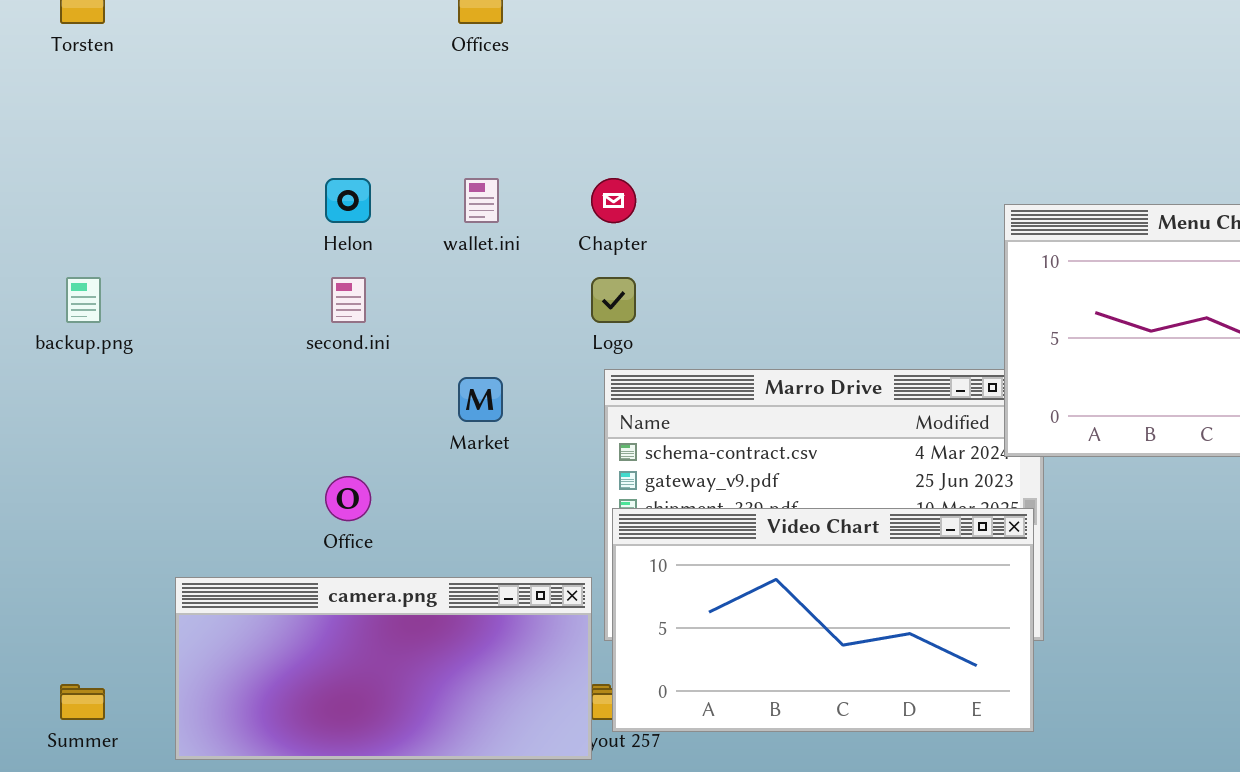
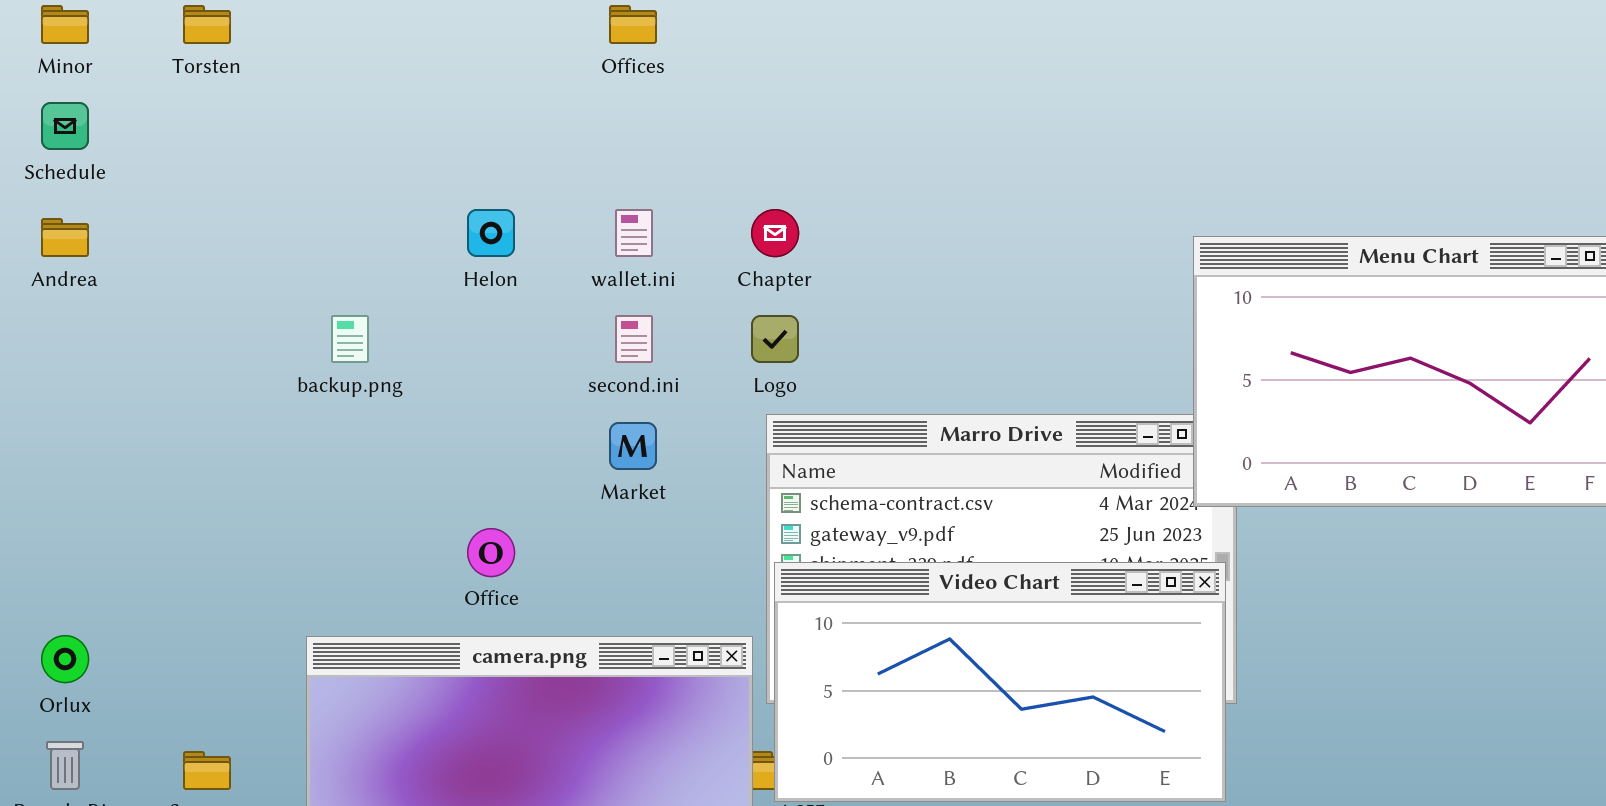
backup.png: [66,277,101,323] -> [331,315,369,363], moved
second.ini: [331,277,366,323] -> [615,315,653,363], moved

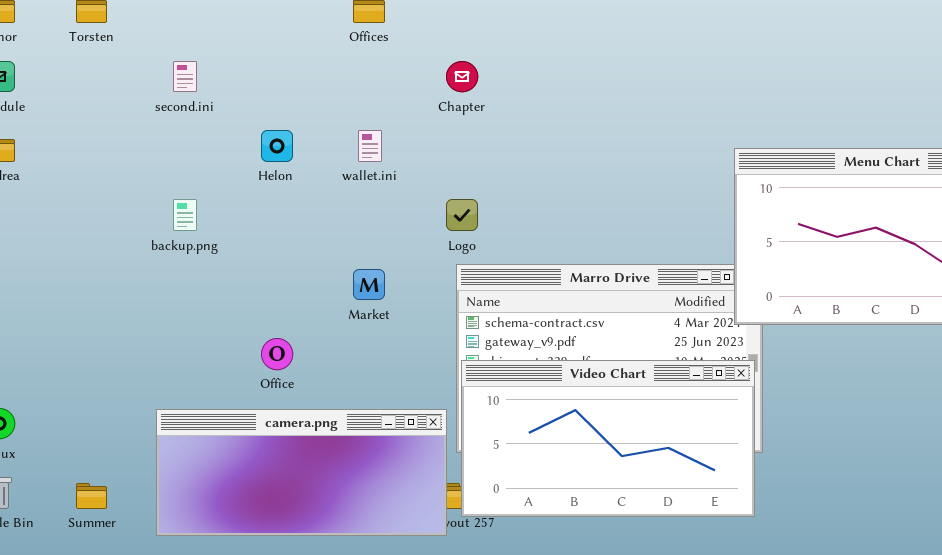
Chapter: [751,209,799,257] -> [446,61,478,92], moved
second.ini: [615,315,653,363] -> [173,61,197,92], moved

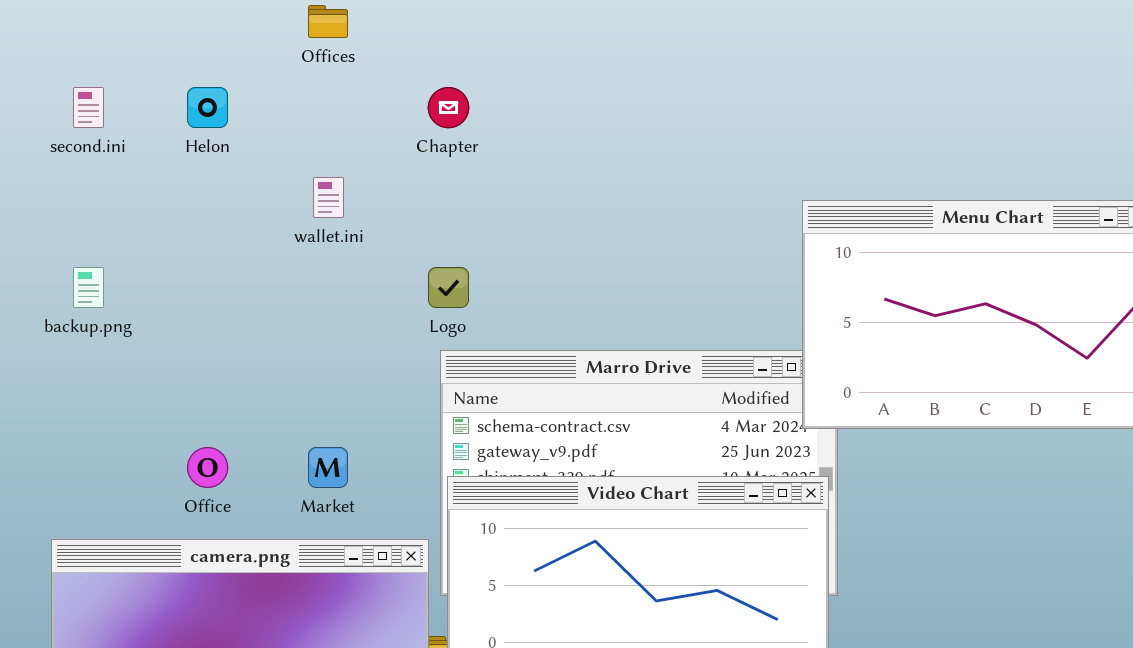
Helon: [261,130,293,162] -> [187,87,228,128], moved
Market: [353,269,385,300] -> [308,447,348,488], moved

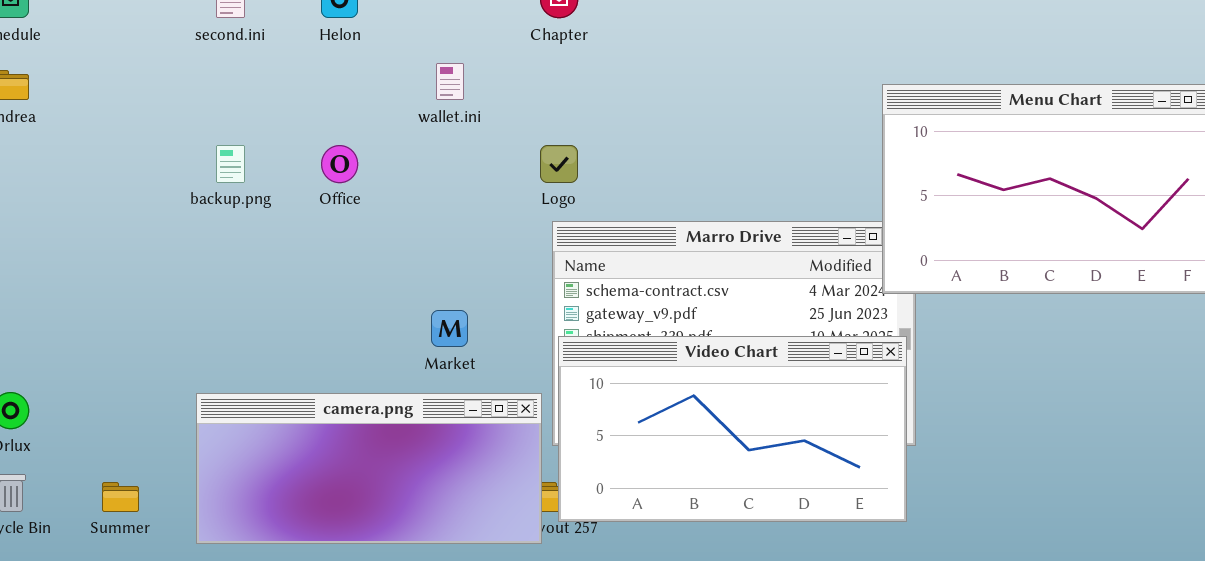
Office: [187,447,228,488] -> [321,145,358,183], moved

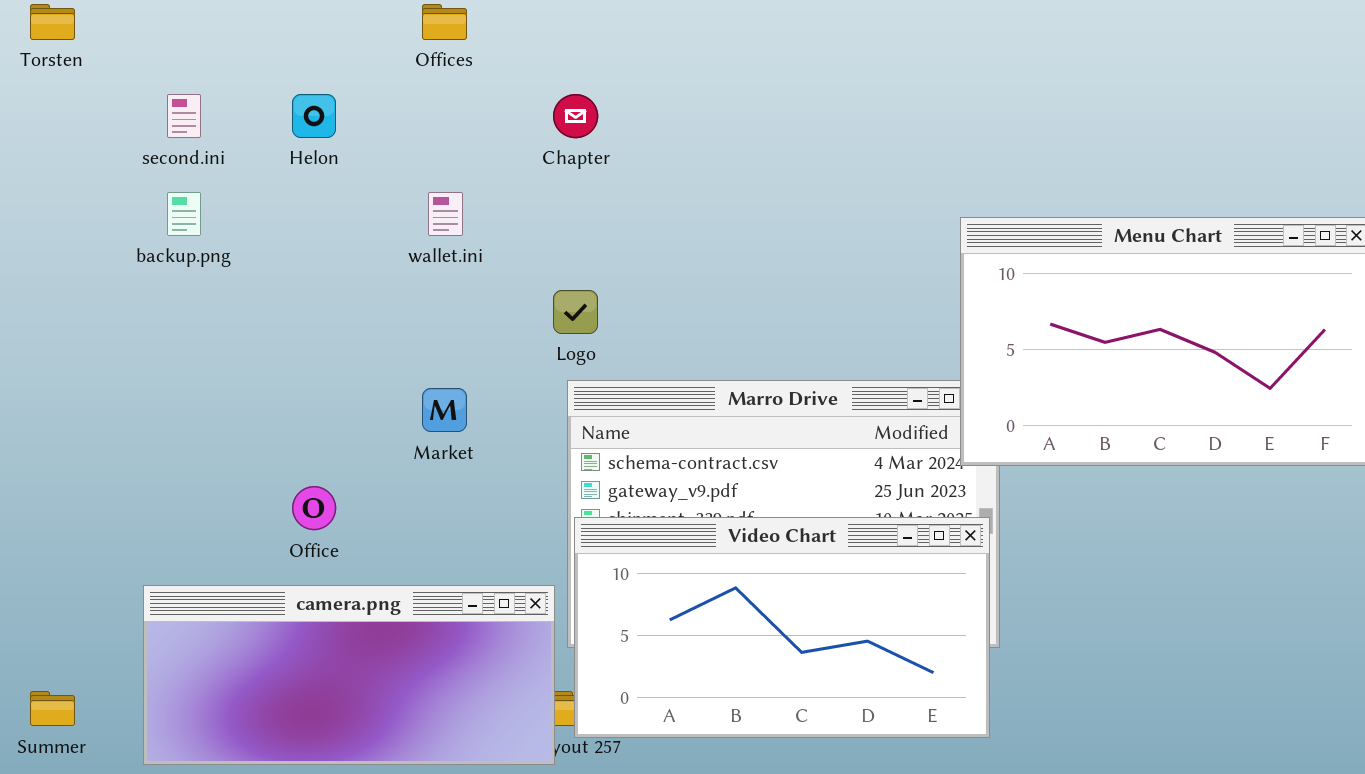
backup.png: [216,145,245,183] -> [167,192,201,236], moved
Office: [321,145,358,183] -> [292,486,336,530], moved
Market: [431,310,468,347] -> [422,388,467,432], moved

